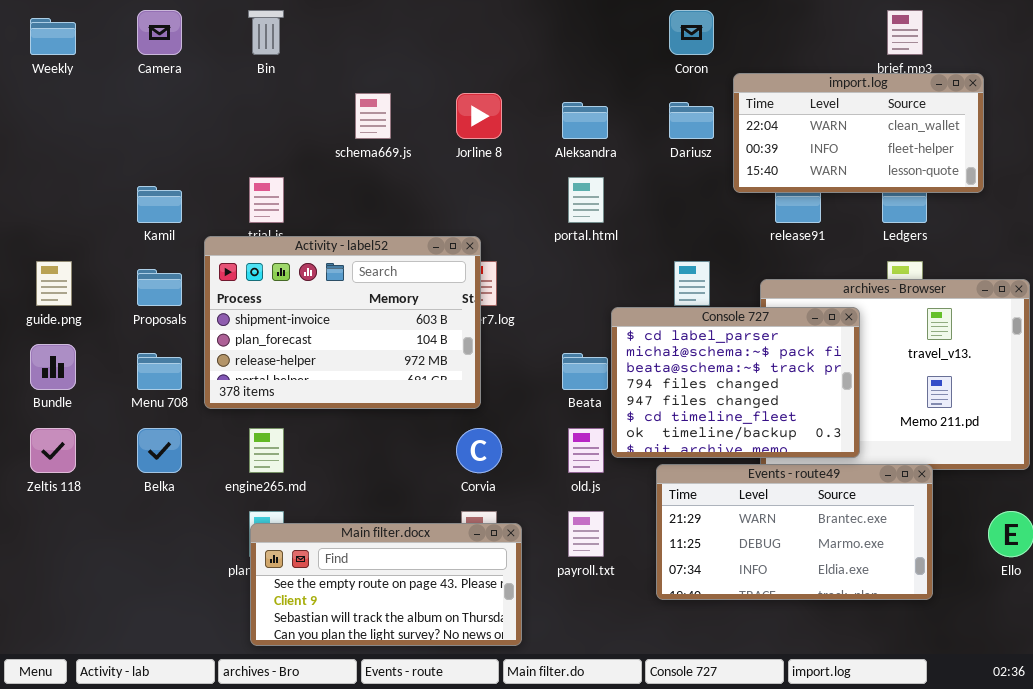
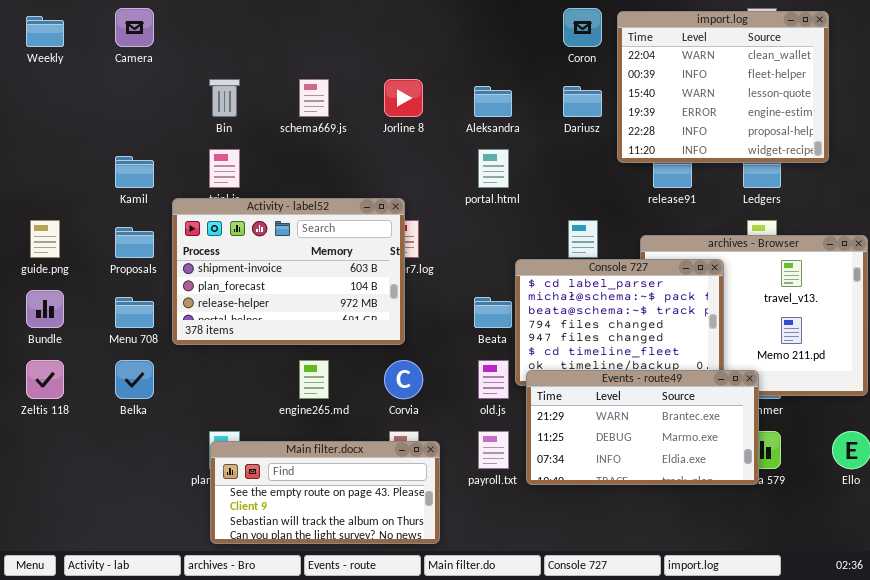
Bin: [248,10,284,55] -> [209,79,240,117], moved
import.log: [733,73,984,193] -> [617,11,829,163], resized
engine265.md: [249,428,284,473] -> [299,360,329,399], moved
Events - route49: [656,464,933,600] -> [526,370,759,485], moved

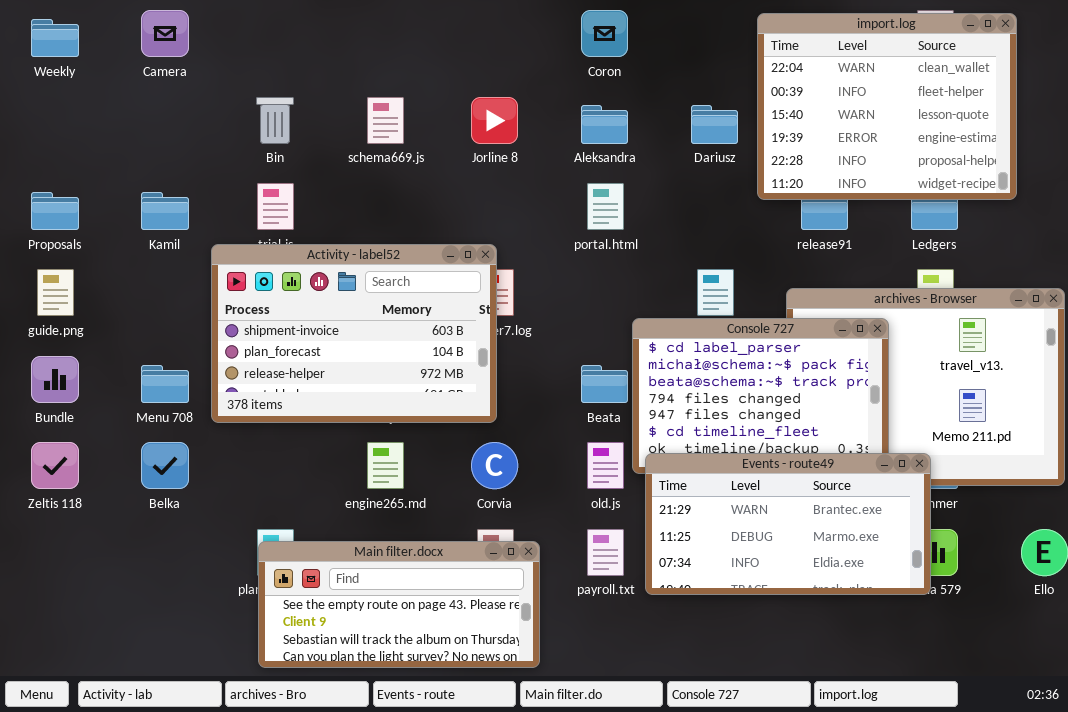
Coron: [563,8,602,47] -> [581,10,628,57], moved
Proposals: [115,227,154,258] -> [31,192,79,230], moved

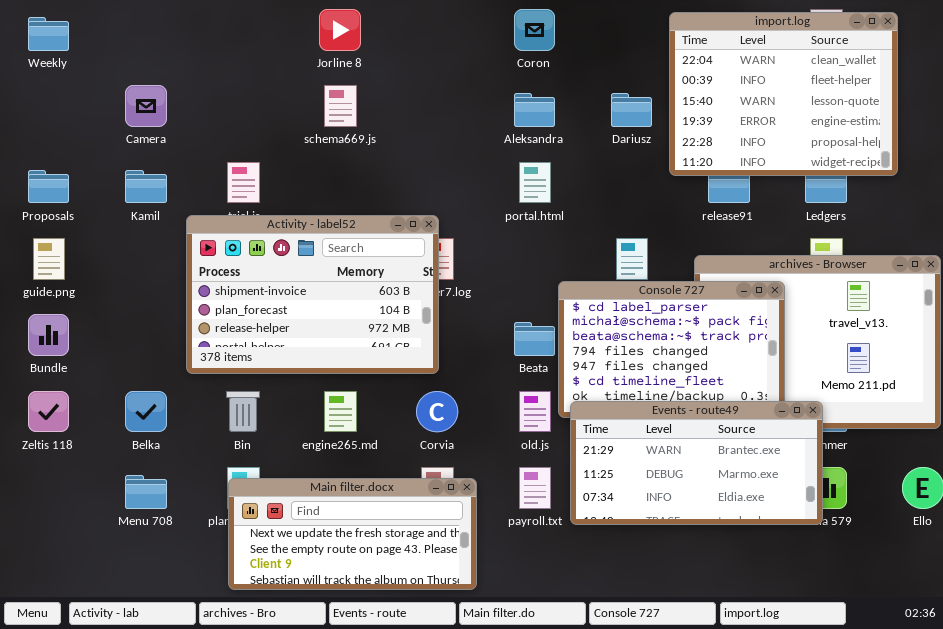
Camera: [141,10,189,57] -> [125,85,167,127], moved
Bin: [256,97,294,144] -> [226,391,260,432], moved
Jorline 8: [471,97,518,144] -> [319,9,361,51], moved
Menu 708: [141,365,189,403] -> [125,475,167,509], moved
Main filter.docx: [258,541,540,668] -> [228,478,477,590], scrolled up 1 row

